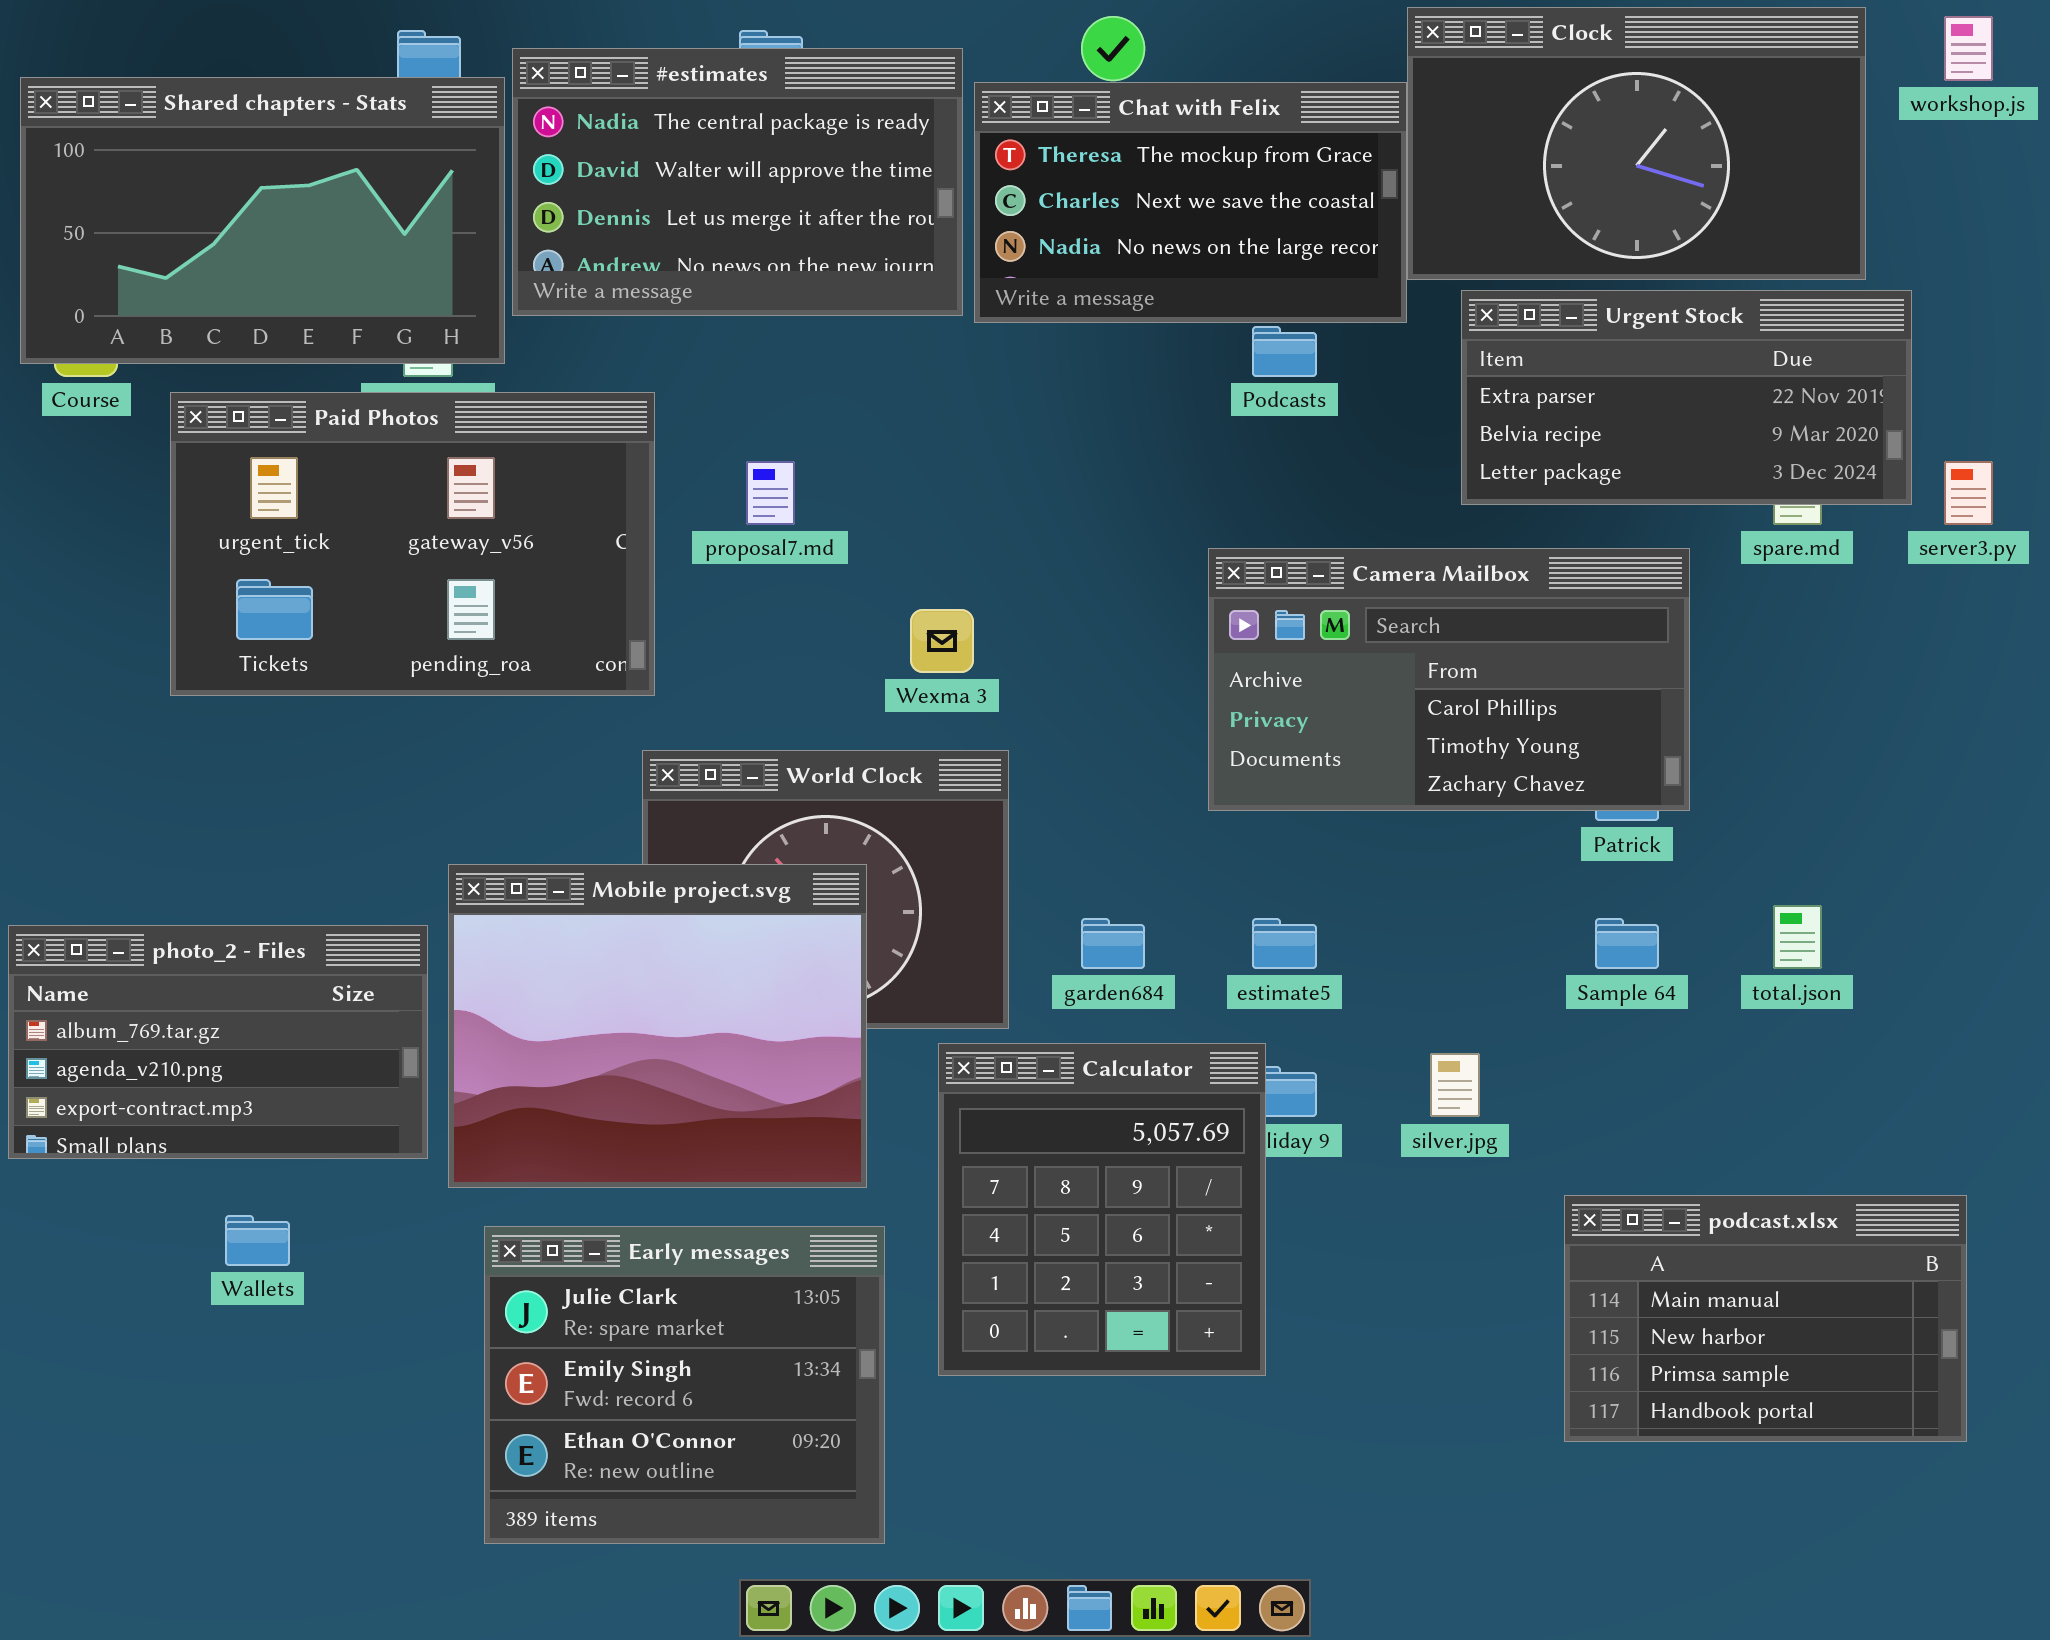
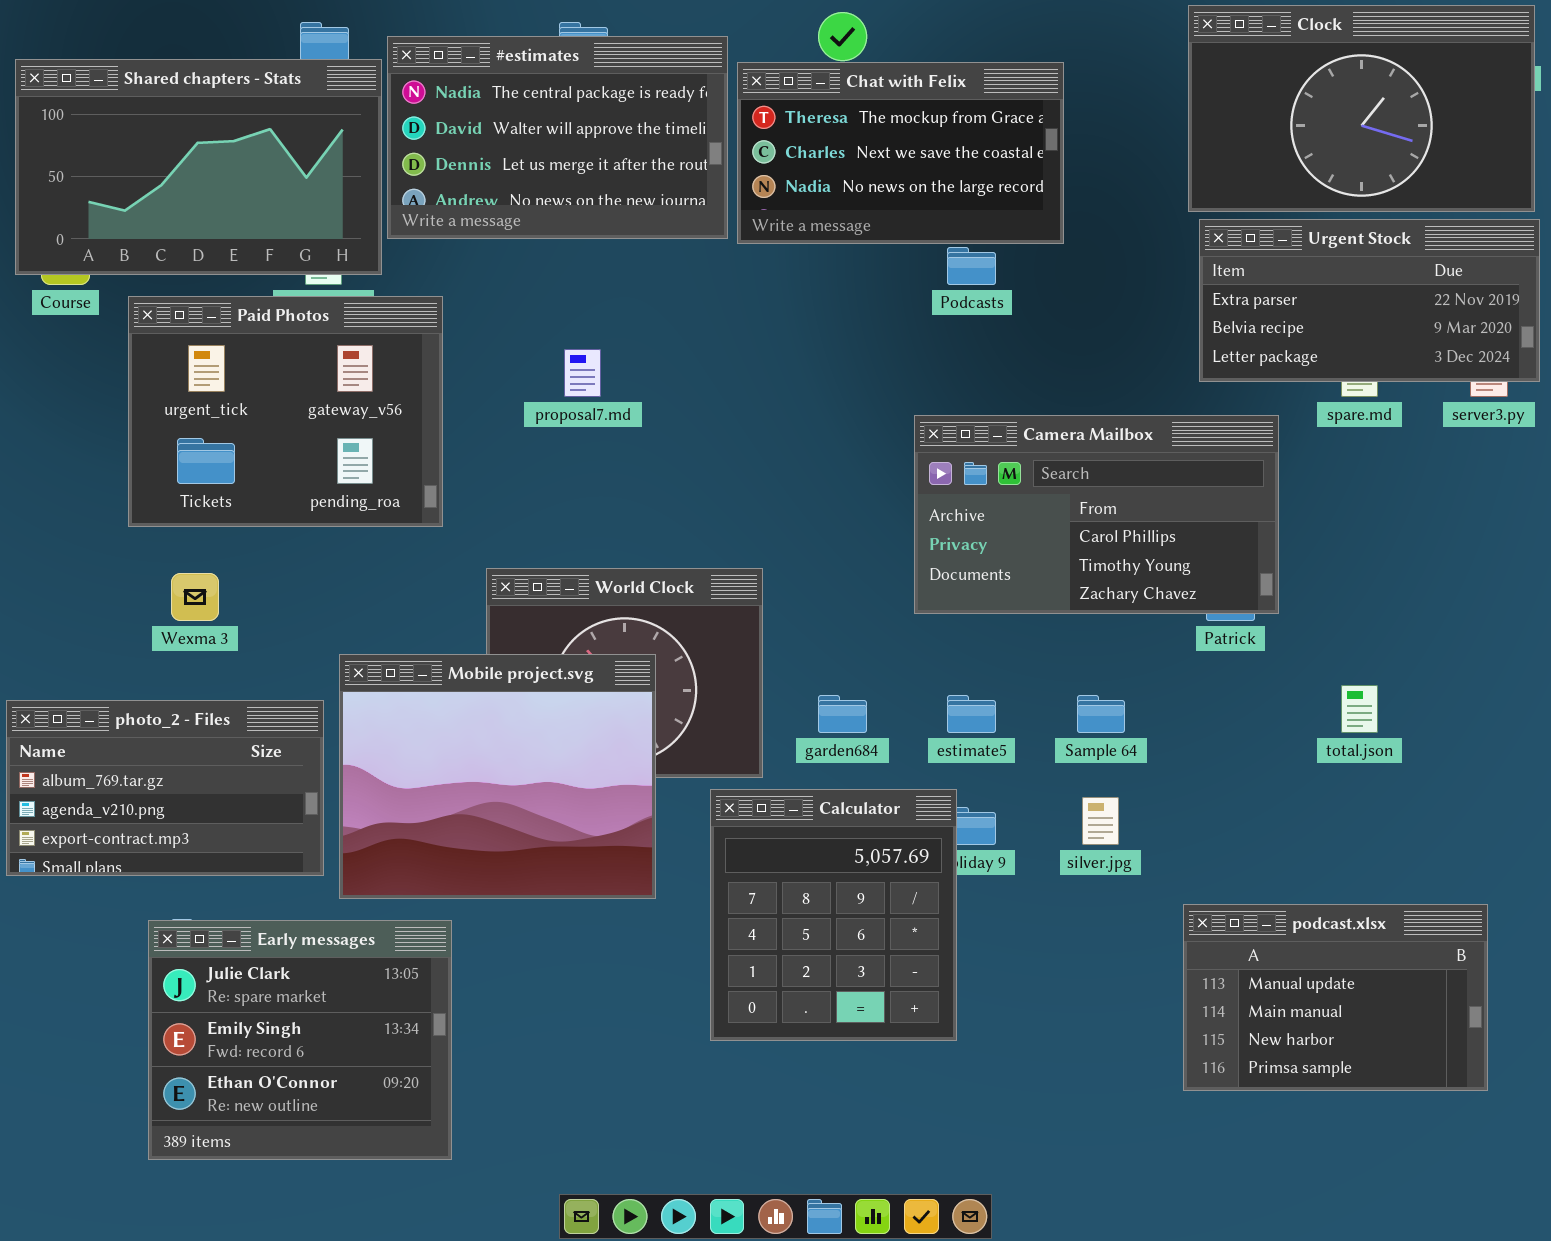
Clock: [1407,7,1866,280] -> [1188,5,1535,212], moved
Urgent Stock: [1461,290,1912,505] -> [1199,219,1540,382], moved
Paid Photos: [170,392,655,696] -> [128,296,443,527], resized
Wexma 3: [910,609,974,673] -> [171,573,219,621], moved
Sample 64: [1595,918,1659,969] -> [1077,695,1125,733], moved
podcast.xlsx: [1564,1195,1967,1442] -> [1183,904,1488,1091], scrolled up 1 row
Early messages: [484,1226,885,1544] -> [148,920,452,1160], moved

